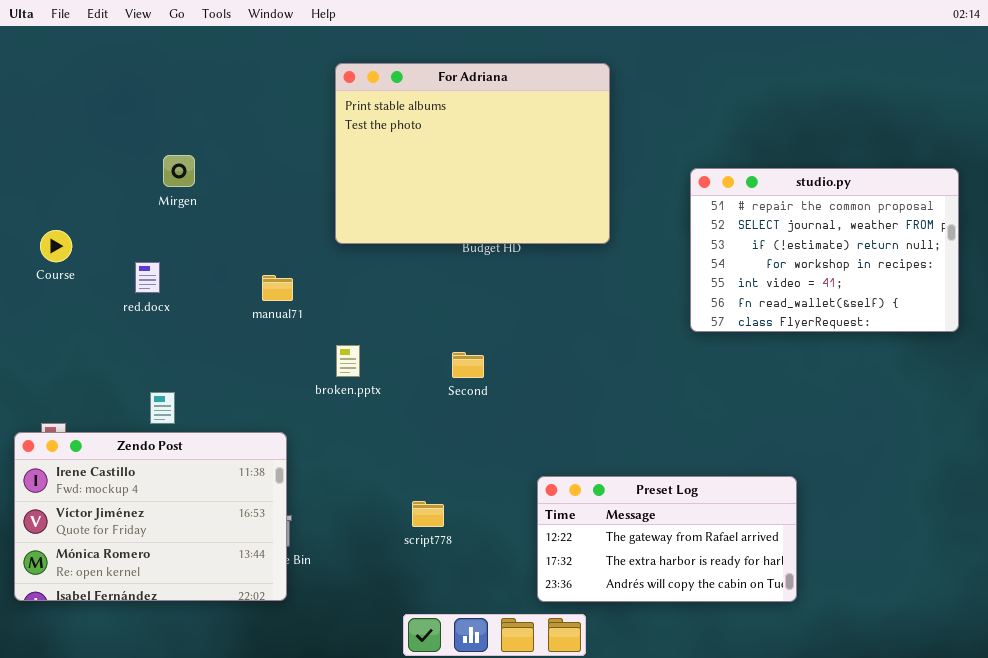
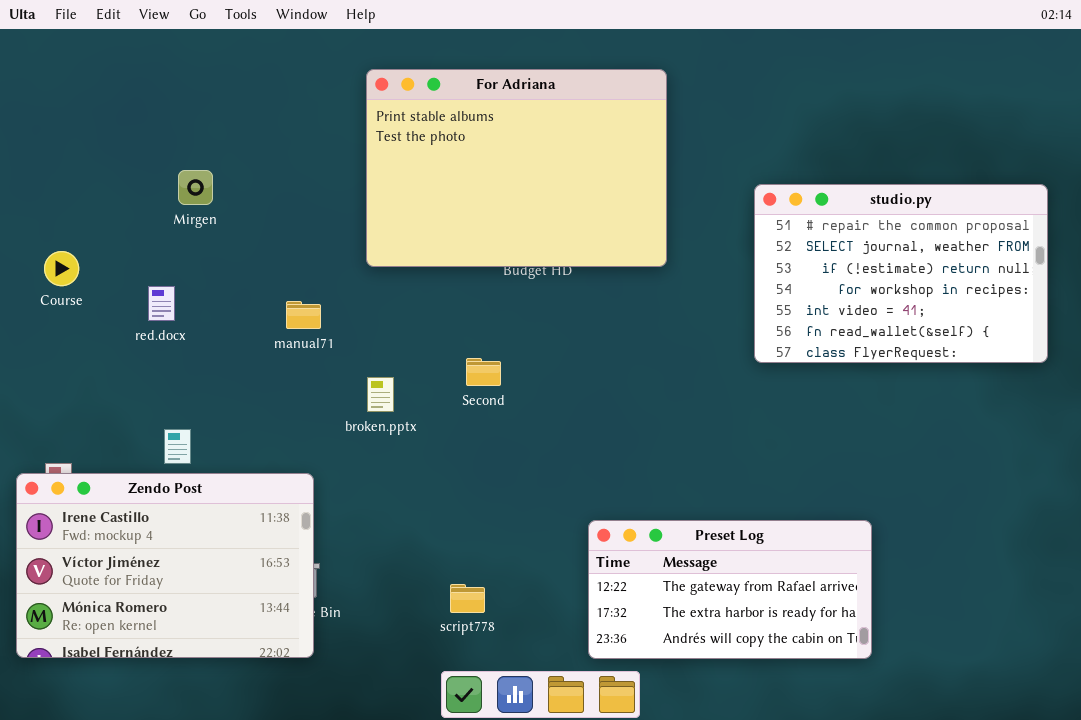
Second: [452,352,484,378] -> [466,358,501,386], moved
script778: [412,501,444,527] -> [450,584,485,613], moved

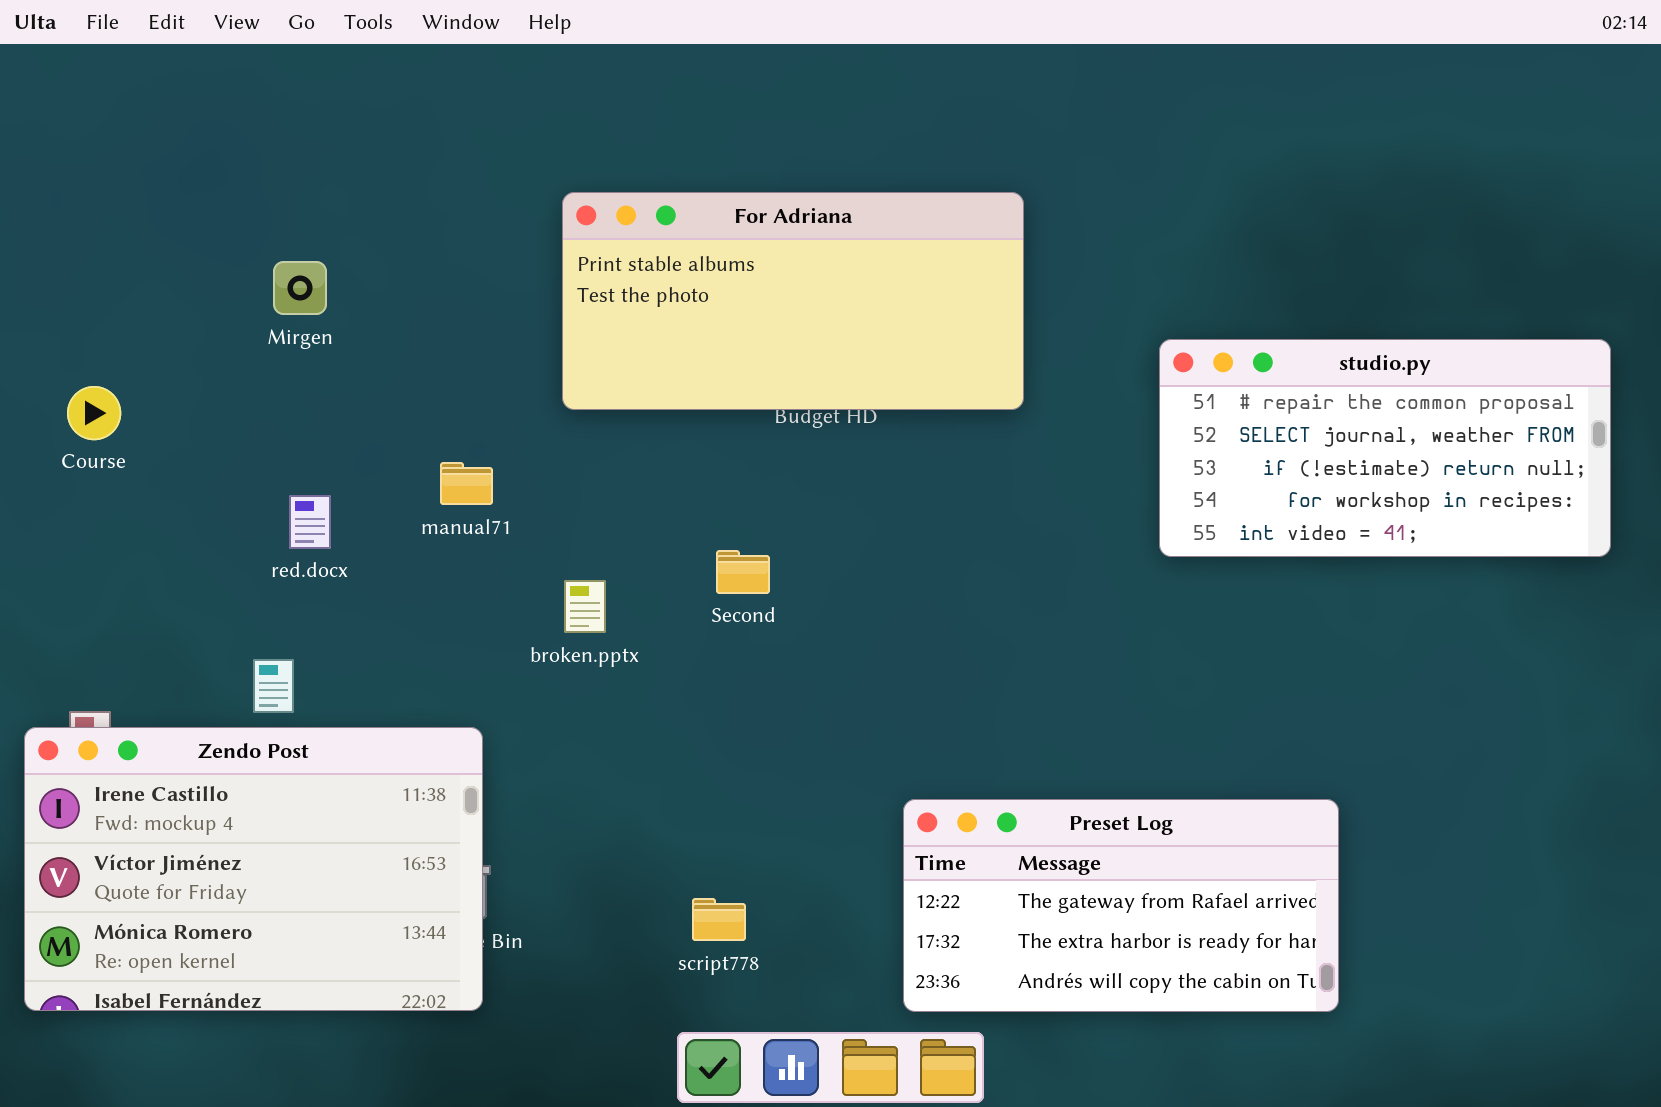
For Adriana: [366,69,667,267] -> [562,192,1024,410], resized
studio.py: [754,184,1048,363] -> [1159,339,1611,557], resized
red.docx: [148,286,175,321] -> [289,495,331,549], moved

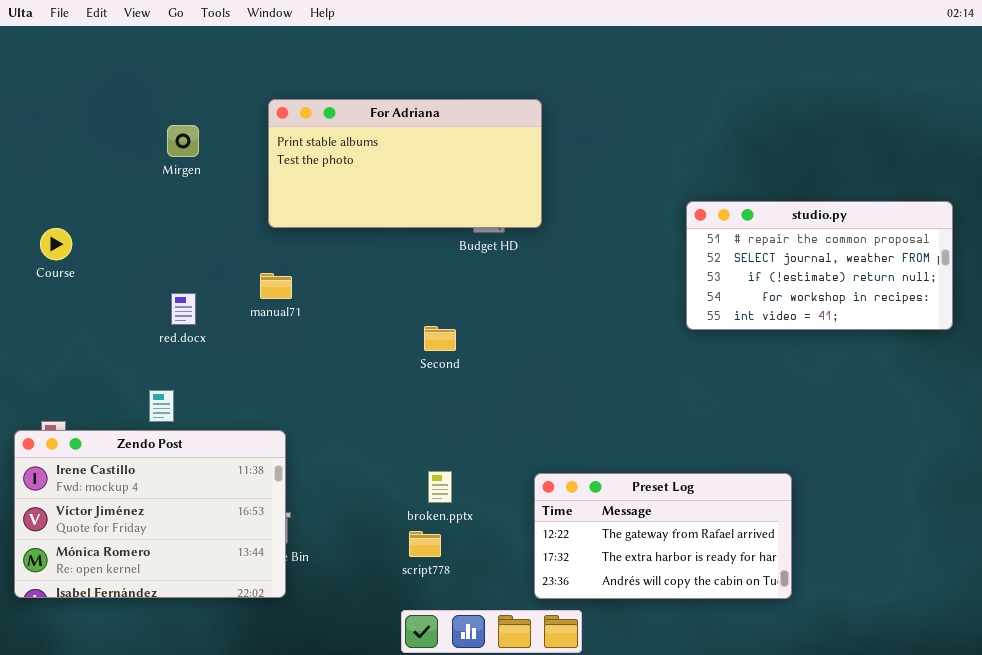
For Adriana: [562,192,1024,410] -> [268,99,542,228], moved
Mirgen: [273,261,327,315] -> [167,125,199,157], moved
broken.pptx: [564,580,606,633] -> [428,471,452,503], moved

